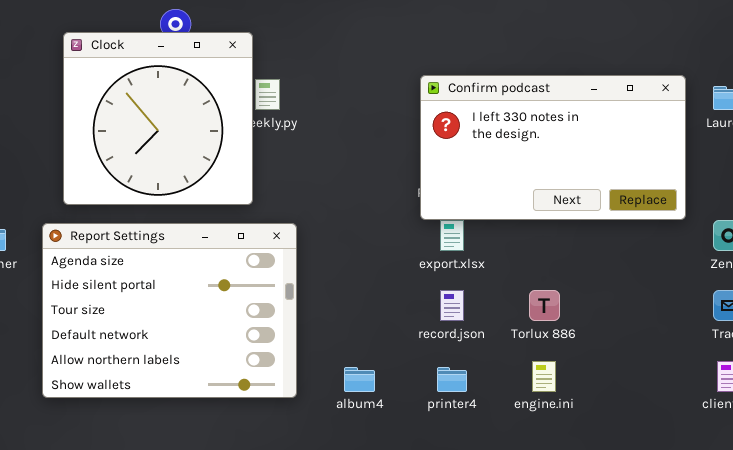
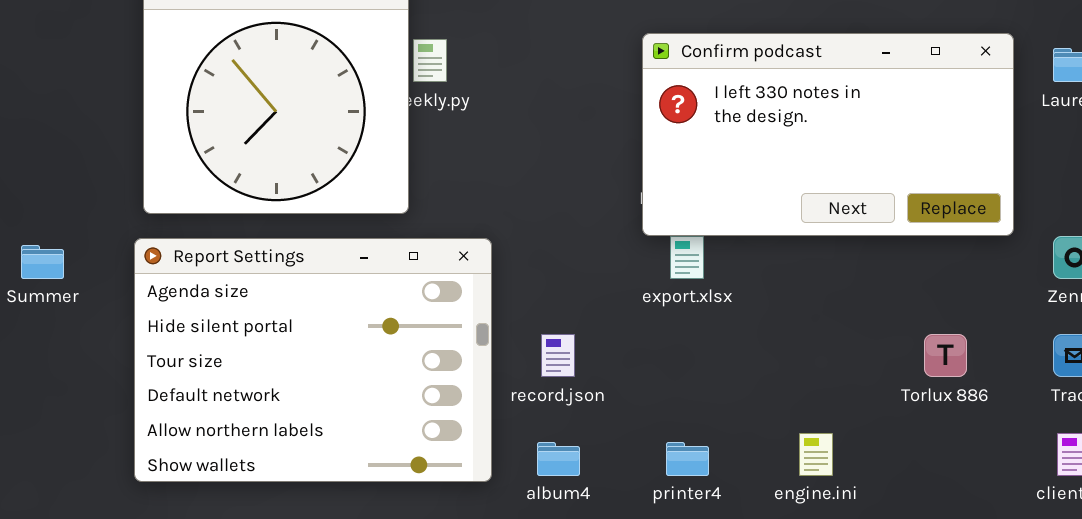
Report Settings: [42,223,297,398] -> [134,238,492,482], moved
record.json: [440,290,464,321] -> [541,334,575,377], moved
Torlux 886: [529,290,560,321] -> [924,334,967,377], moved

